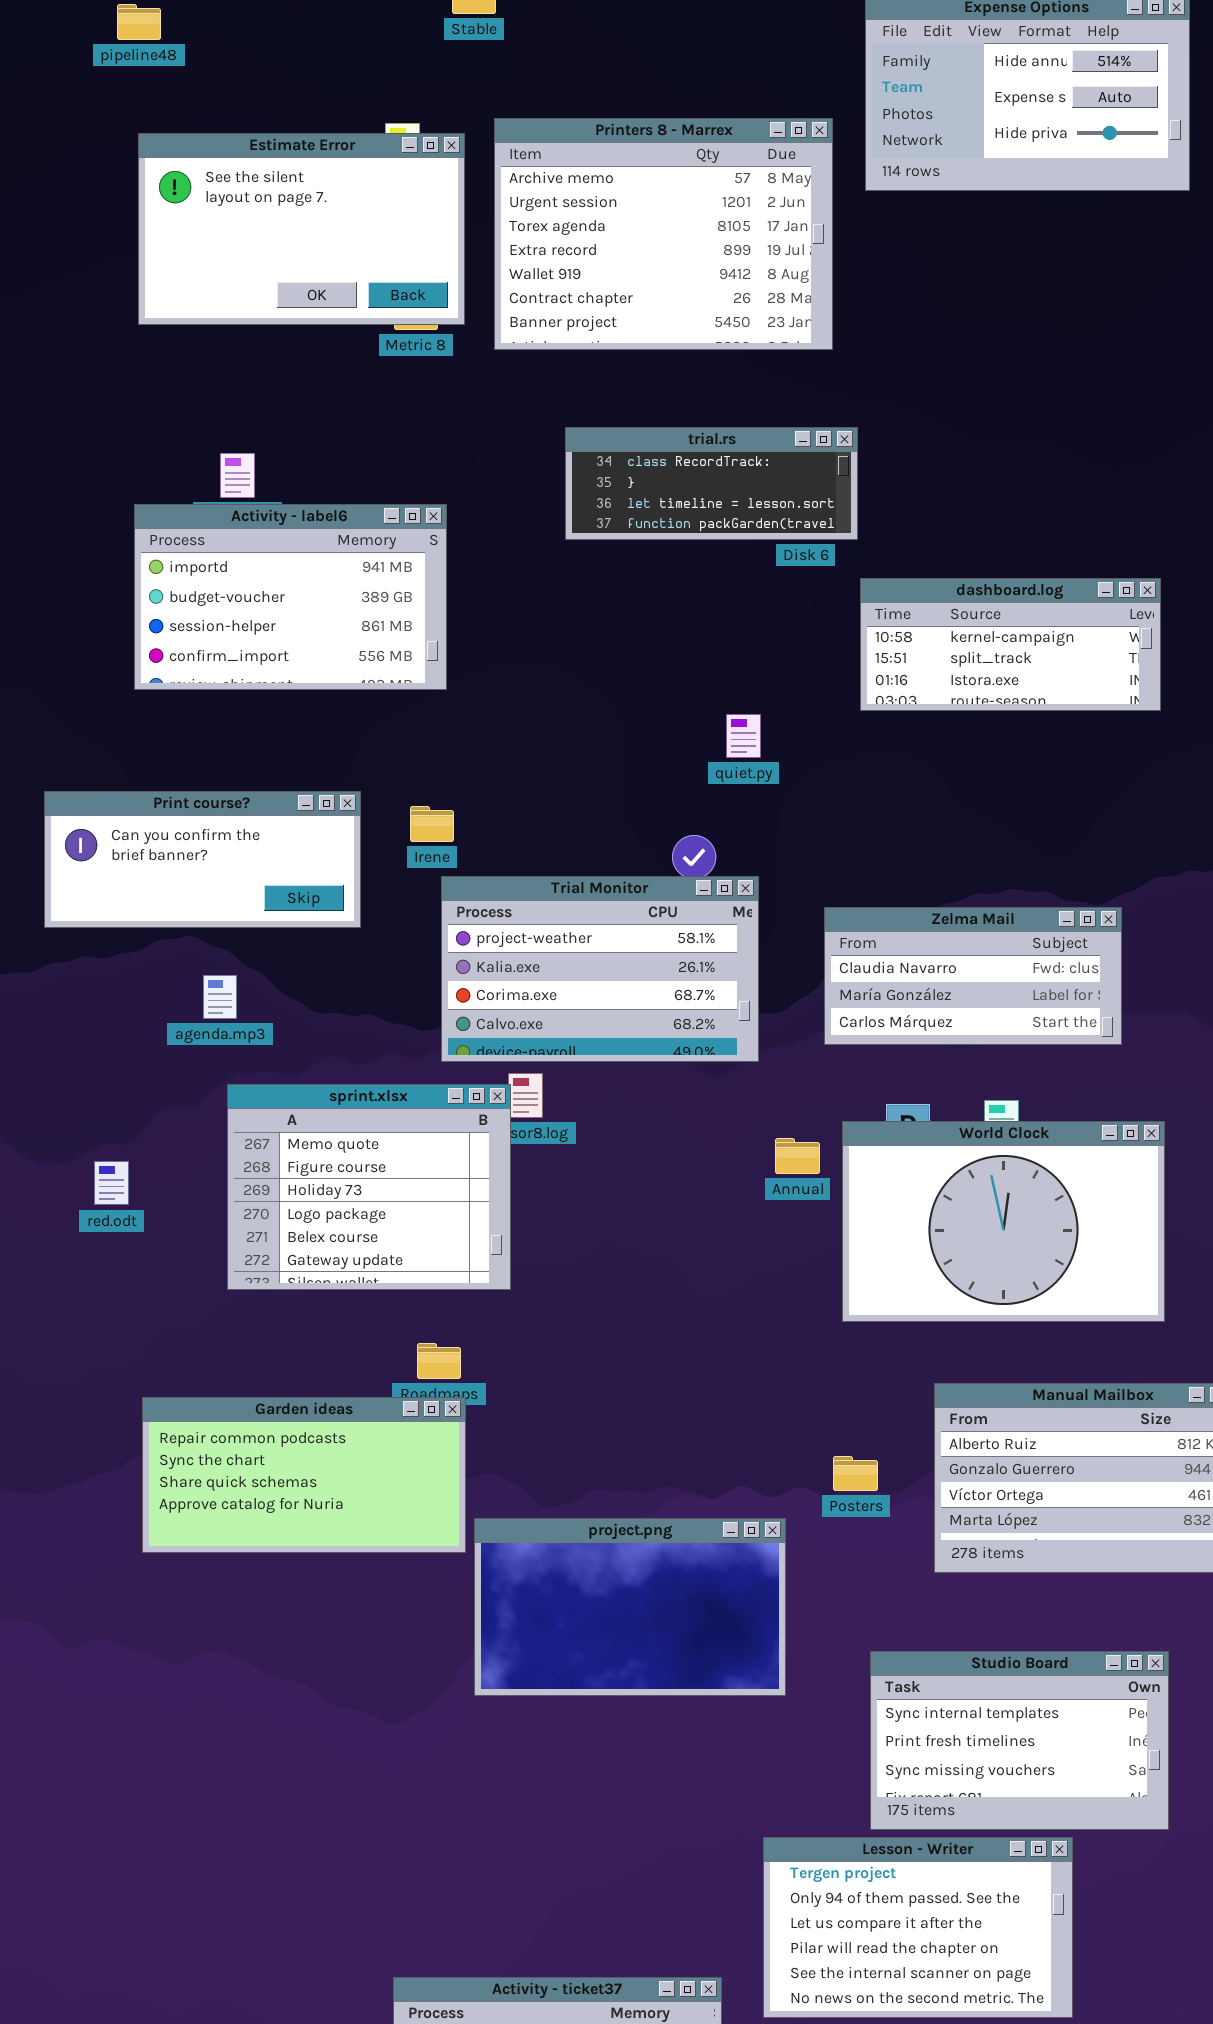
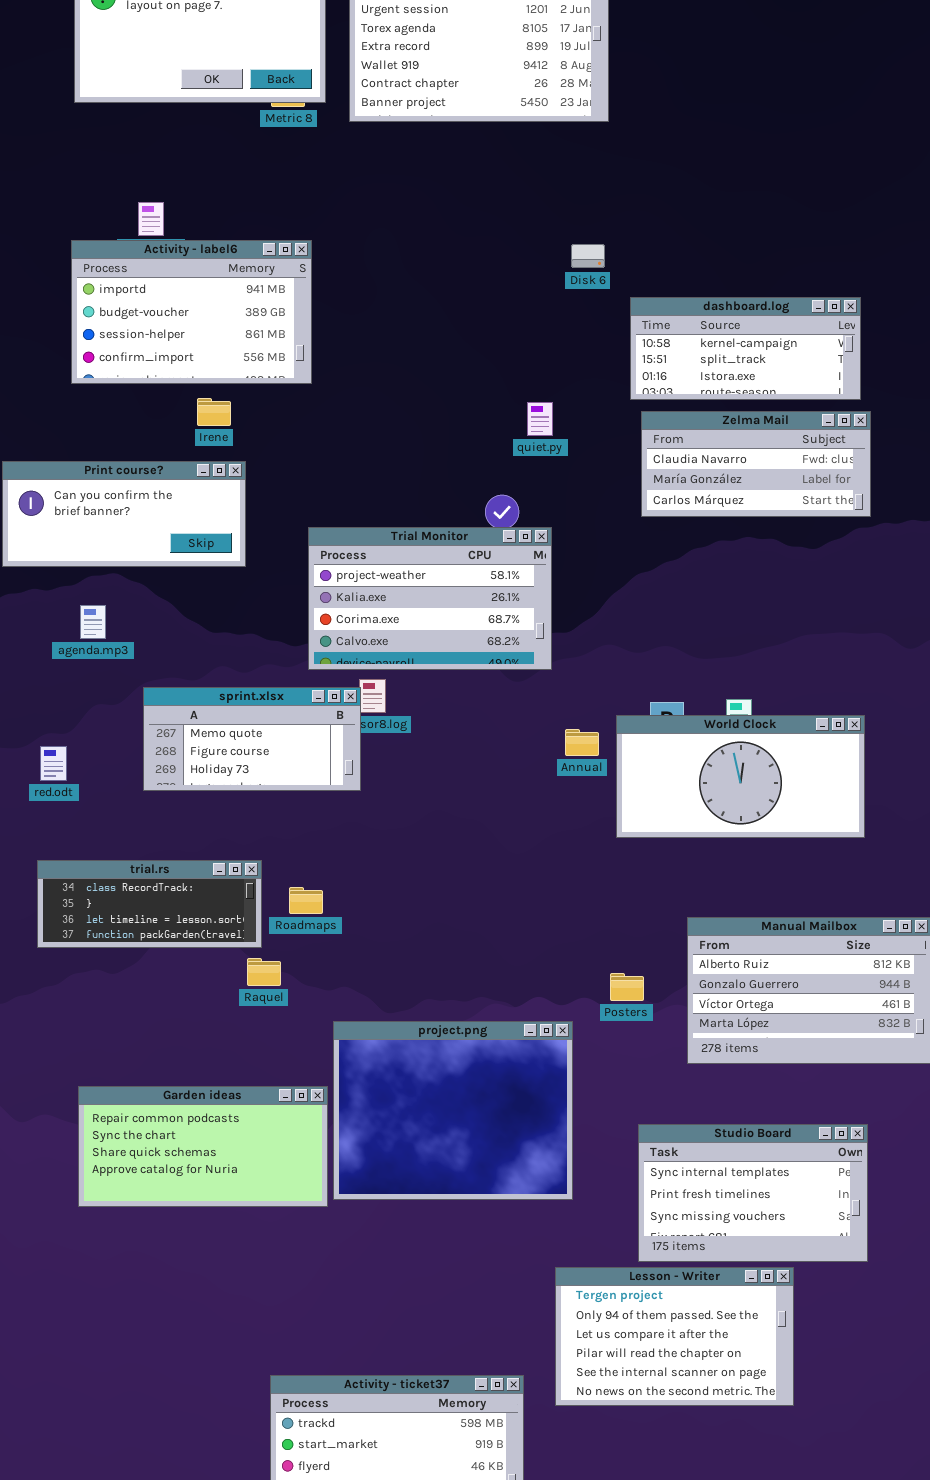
trial.rs: [565,427,858,540] -> [37,860,262,948], moved
Irene: [410,806,454,842] -> [197,398,231,426], moved
Zelma Mail: [824,907,1122,1045] -> [641,411,871,517], moved
agenda.mp3: [203,975,237,1019] -> [80,605,106,639], moved
sprint.xlsx: [227,1084,511,1290] -> [143,687,361,791], resized
World Clock: [842,1121,1165,1322] -> [616,715,865,838], resized
Garden ideas: [142,1397,466,1553] -> [78,1086,328,1207], moved
project.png: [474,1518,786,1696] -> [333,1021,573,1200], resized

